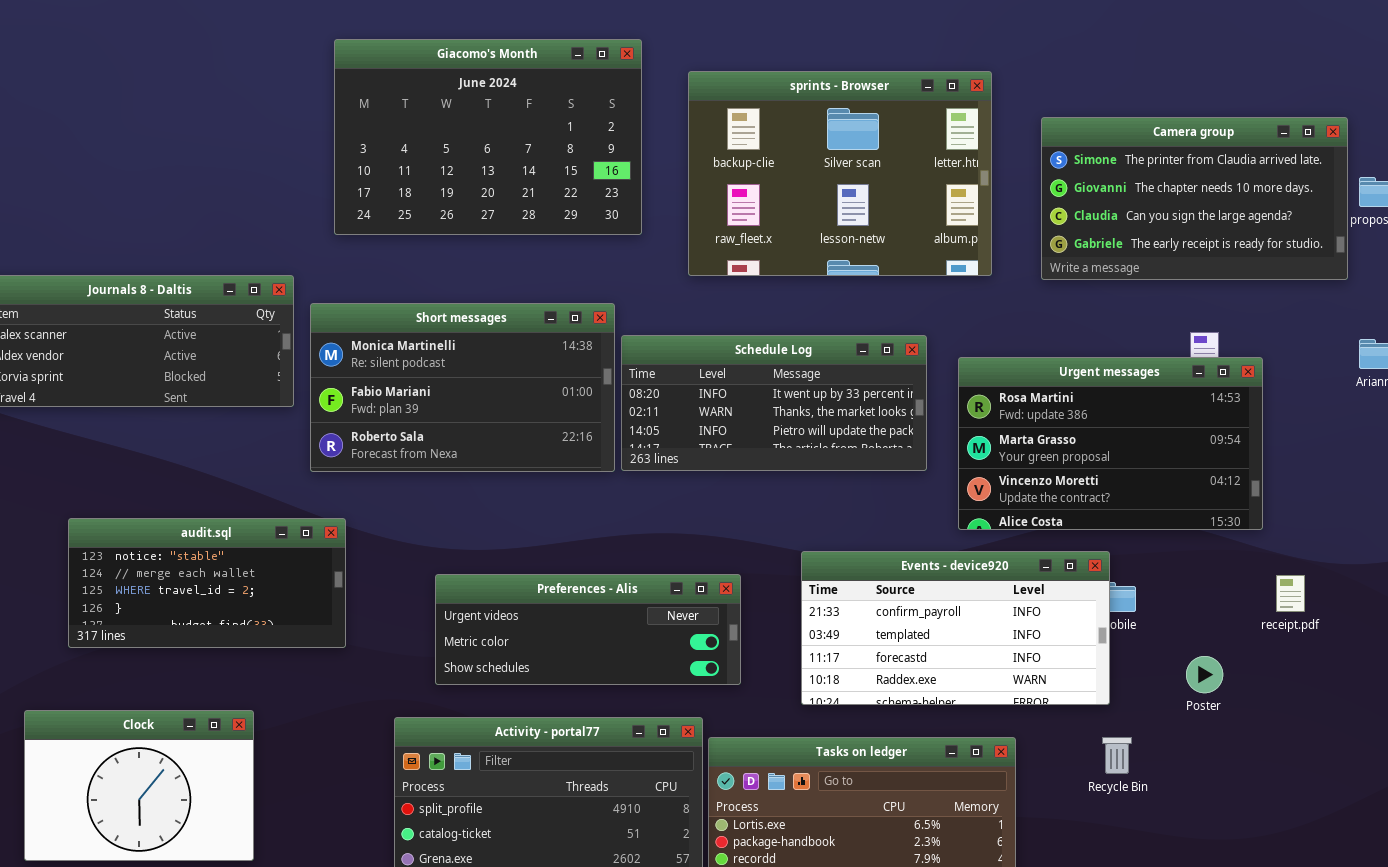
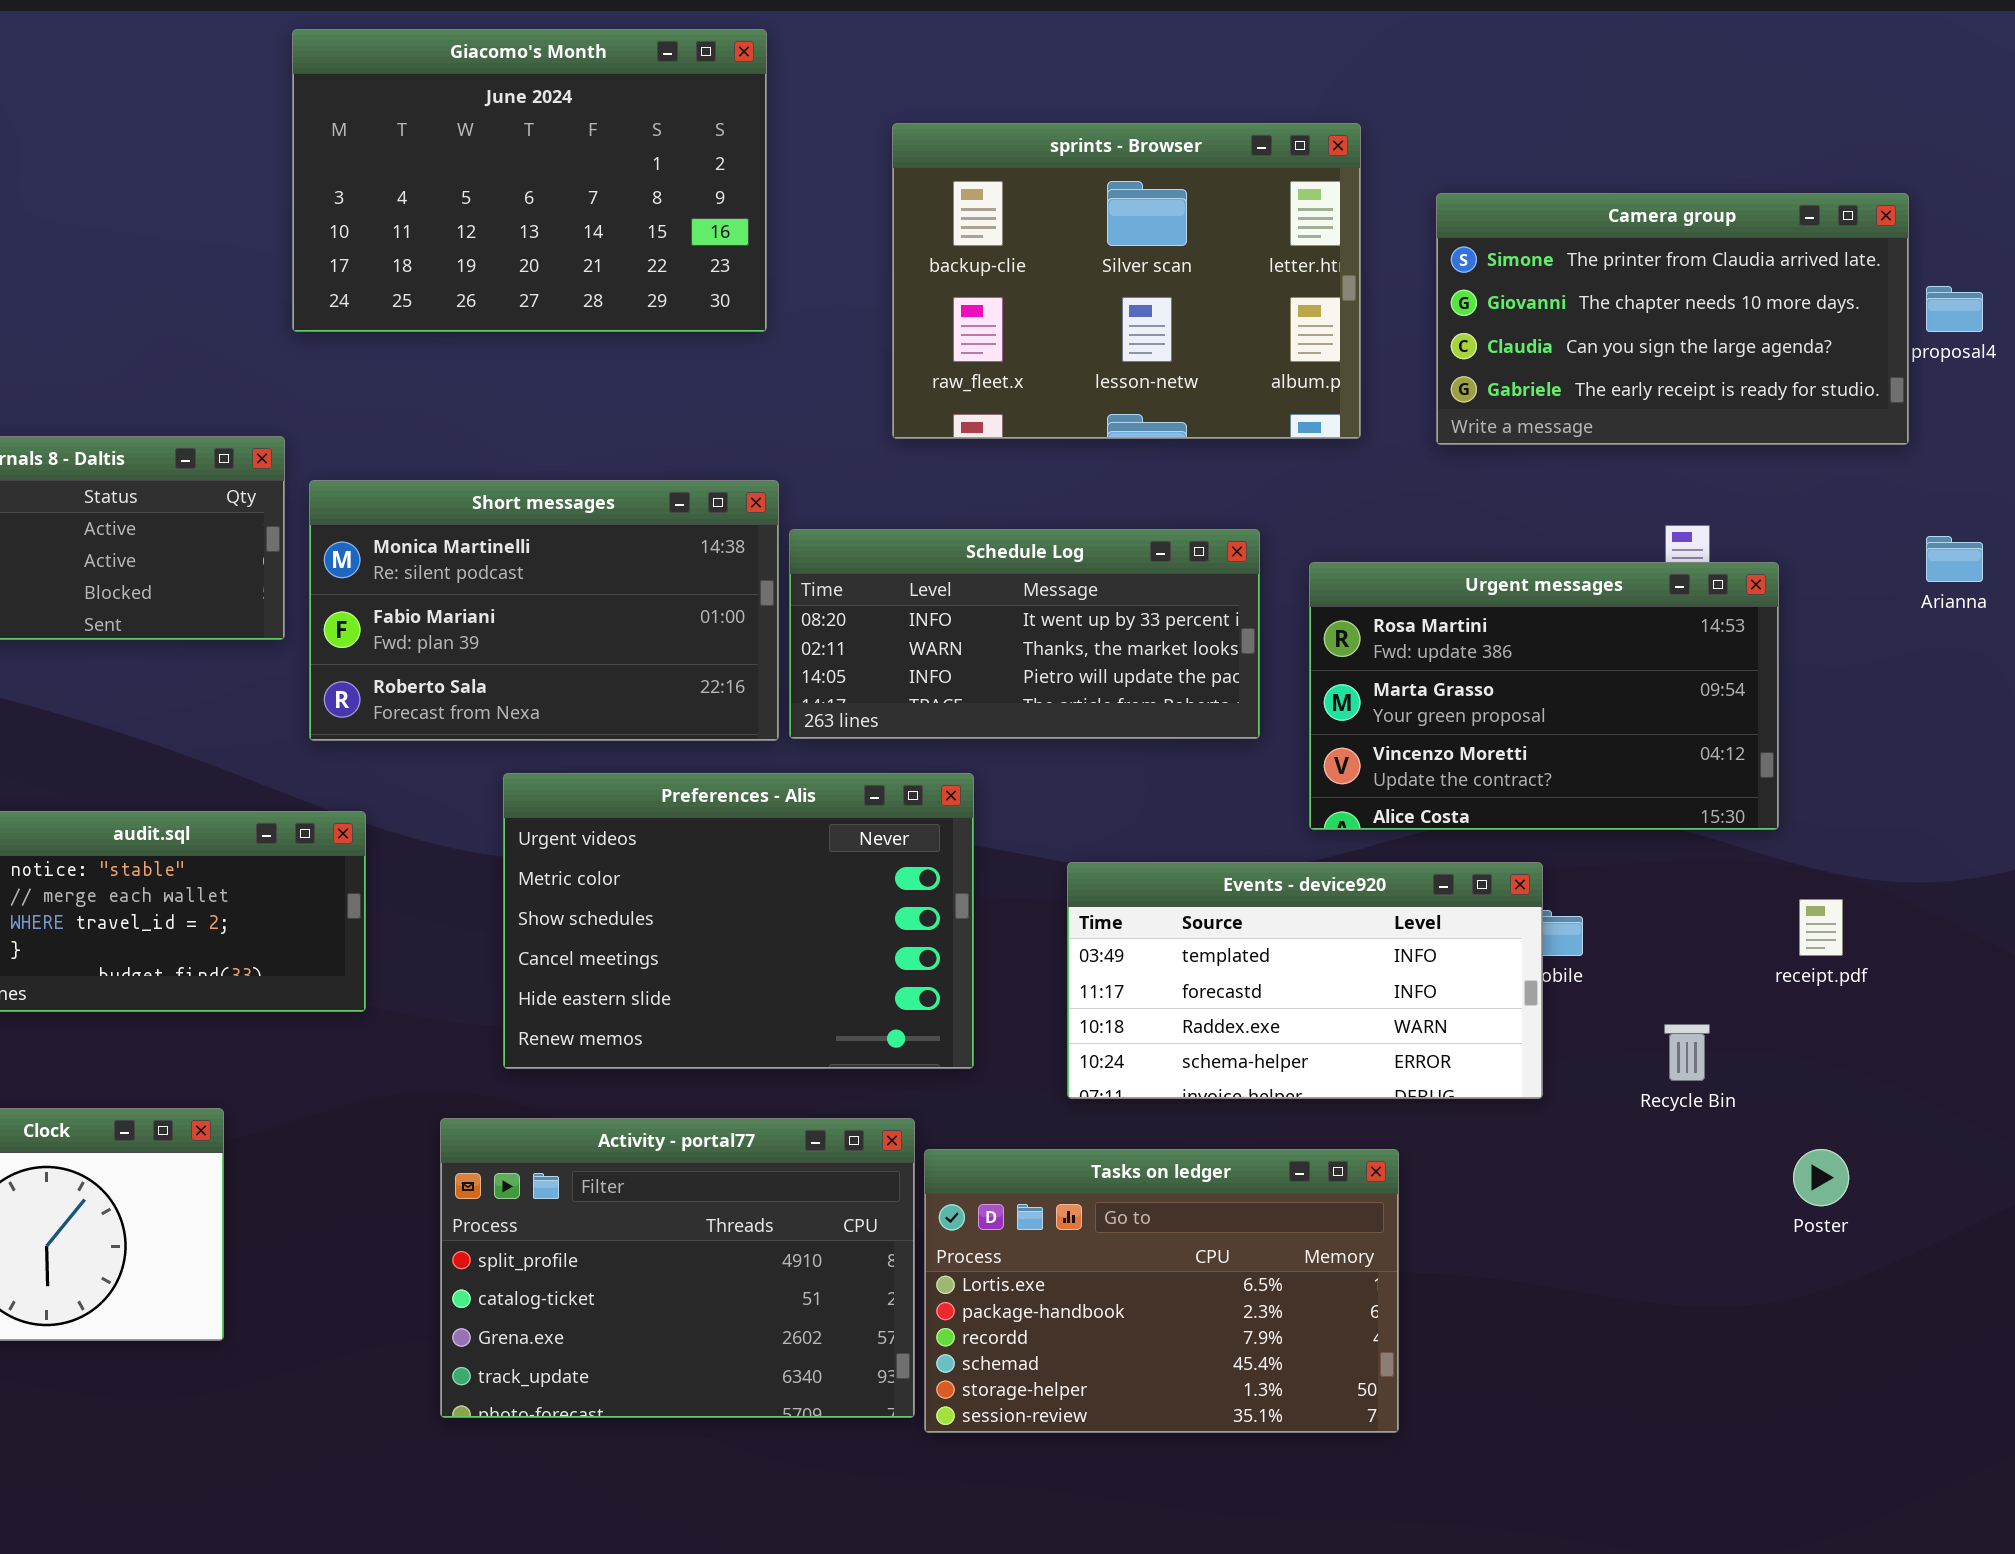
Giacomo's Month: [334,39,642,235] -> [292,29,767,332], moved
Events - device920: [801,551,1110,705] -> [1067,862,1543,1099], scrolled down 1 row
Preferences - Alis: [435,574,741,685] -> [503,773,974,1069], resized
Poster: [1186,656,1223,693] -> [1793,1149,1849,1206], moved
Recycle Bin: [1102,737,1132,774] -> [1664,1024,1710,1081], moved

